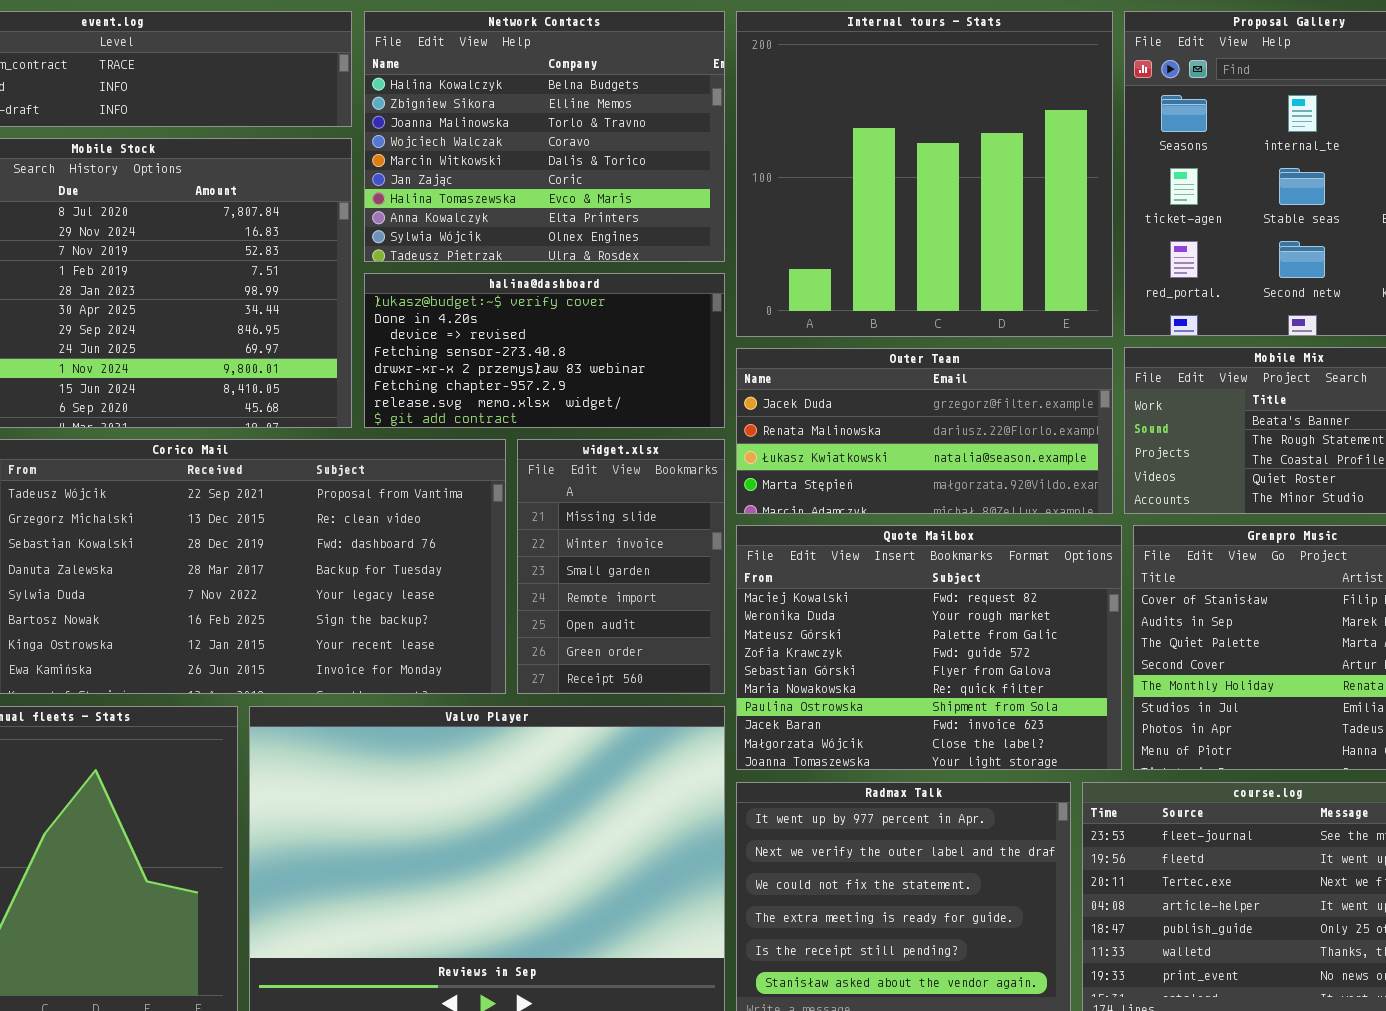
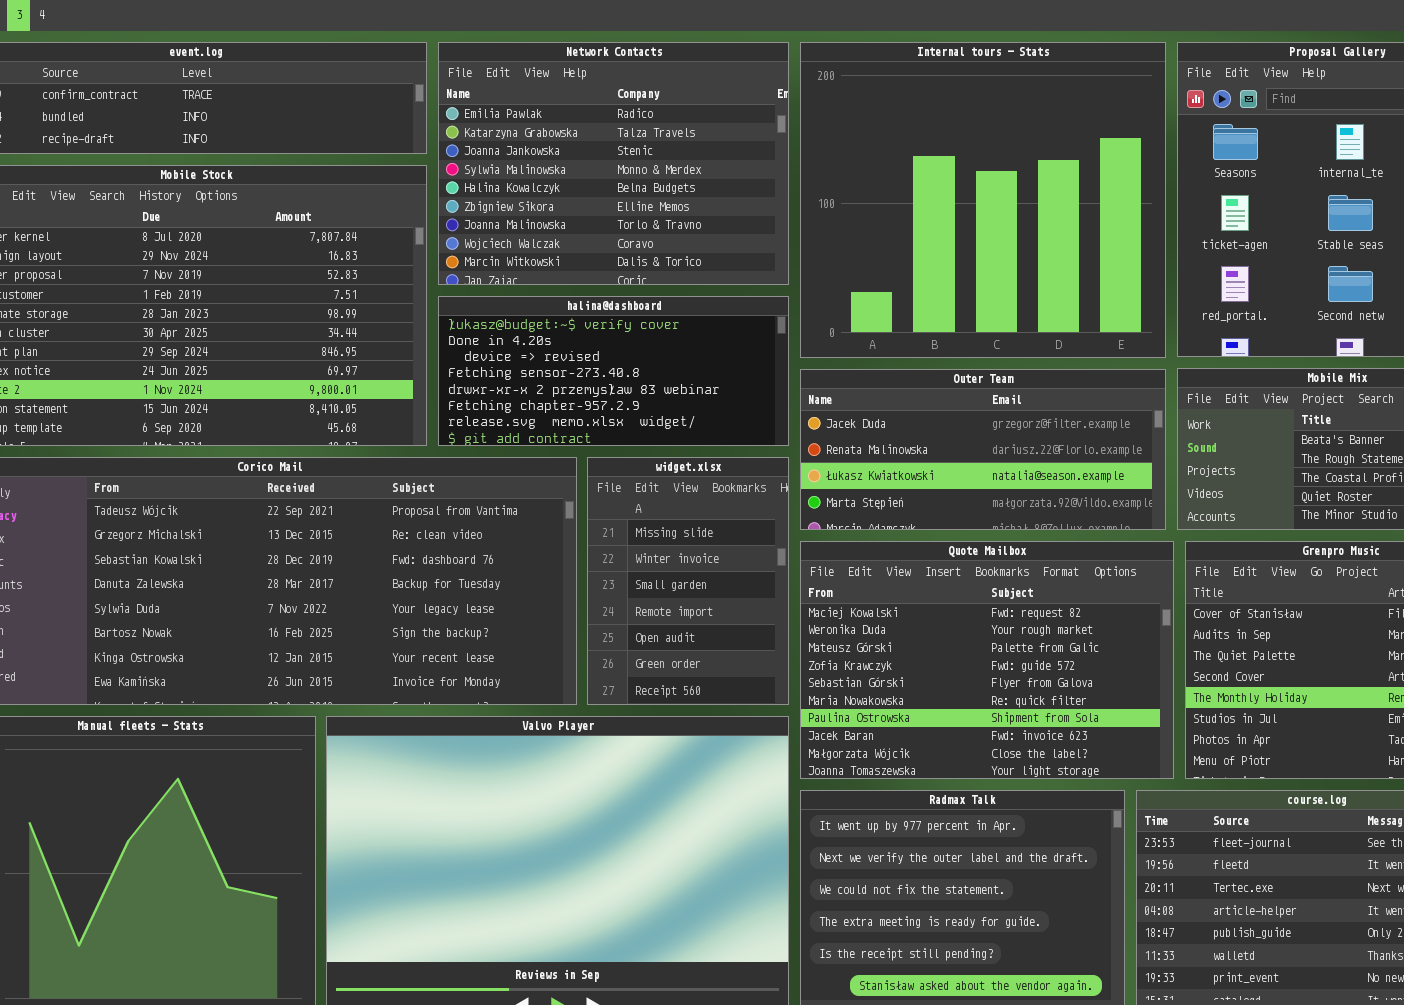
Network Contacts: [364,11,725,262] -> [438,42,789,285], scrolled up 4 rows

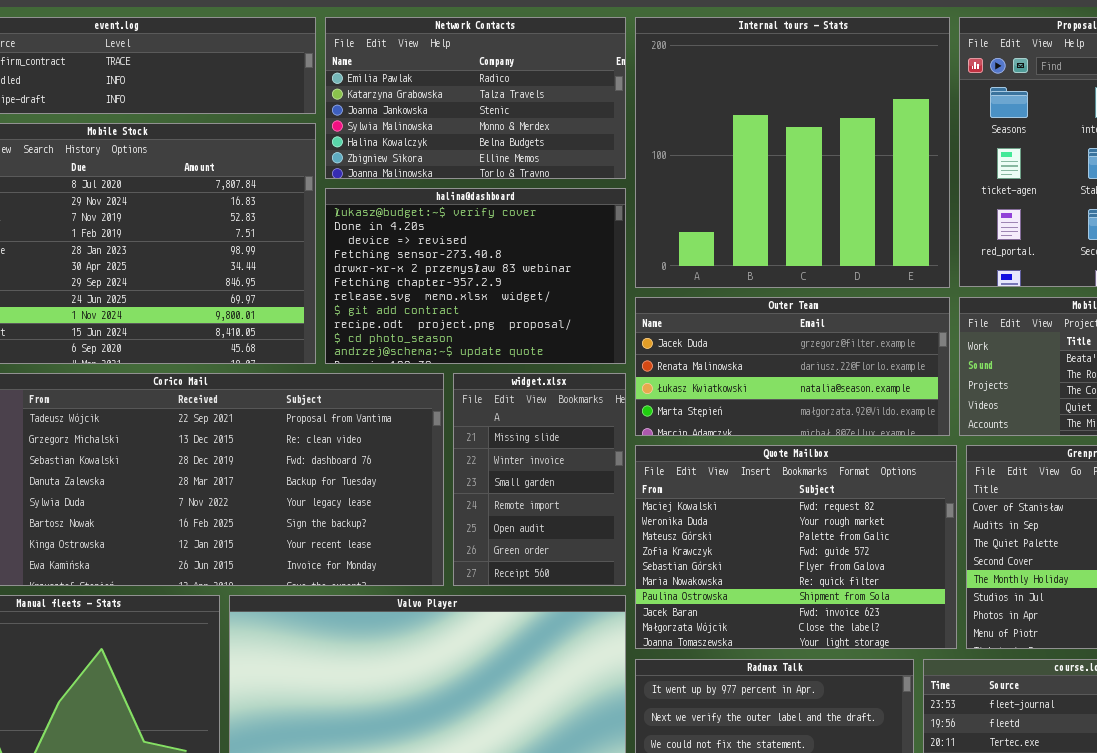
Network Contacts: [438,42,789,285] -> [325,17,626,179], resized
halina@dashboard: [438,296,789,446] -> [325,188,626,364], resized

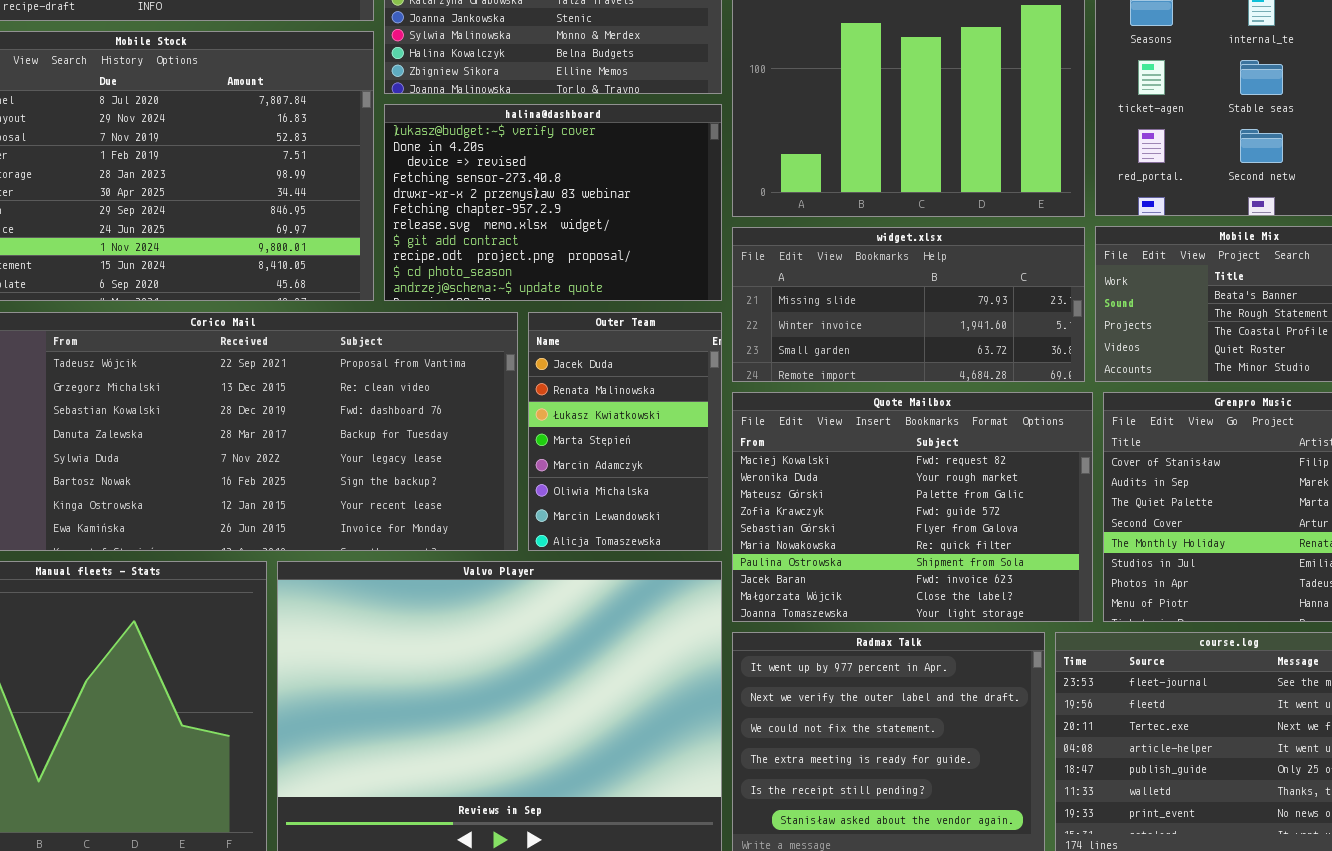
Outer Team: [635,297,950,436] -> [528,312,722,551], moved, resized
widget.xlsx: [453,373,626,586] -> [732,227,1085,382], moved, resized

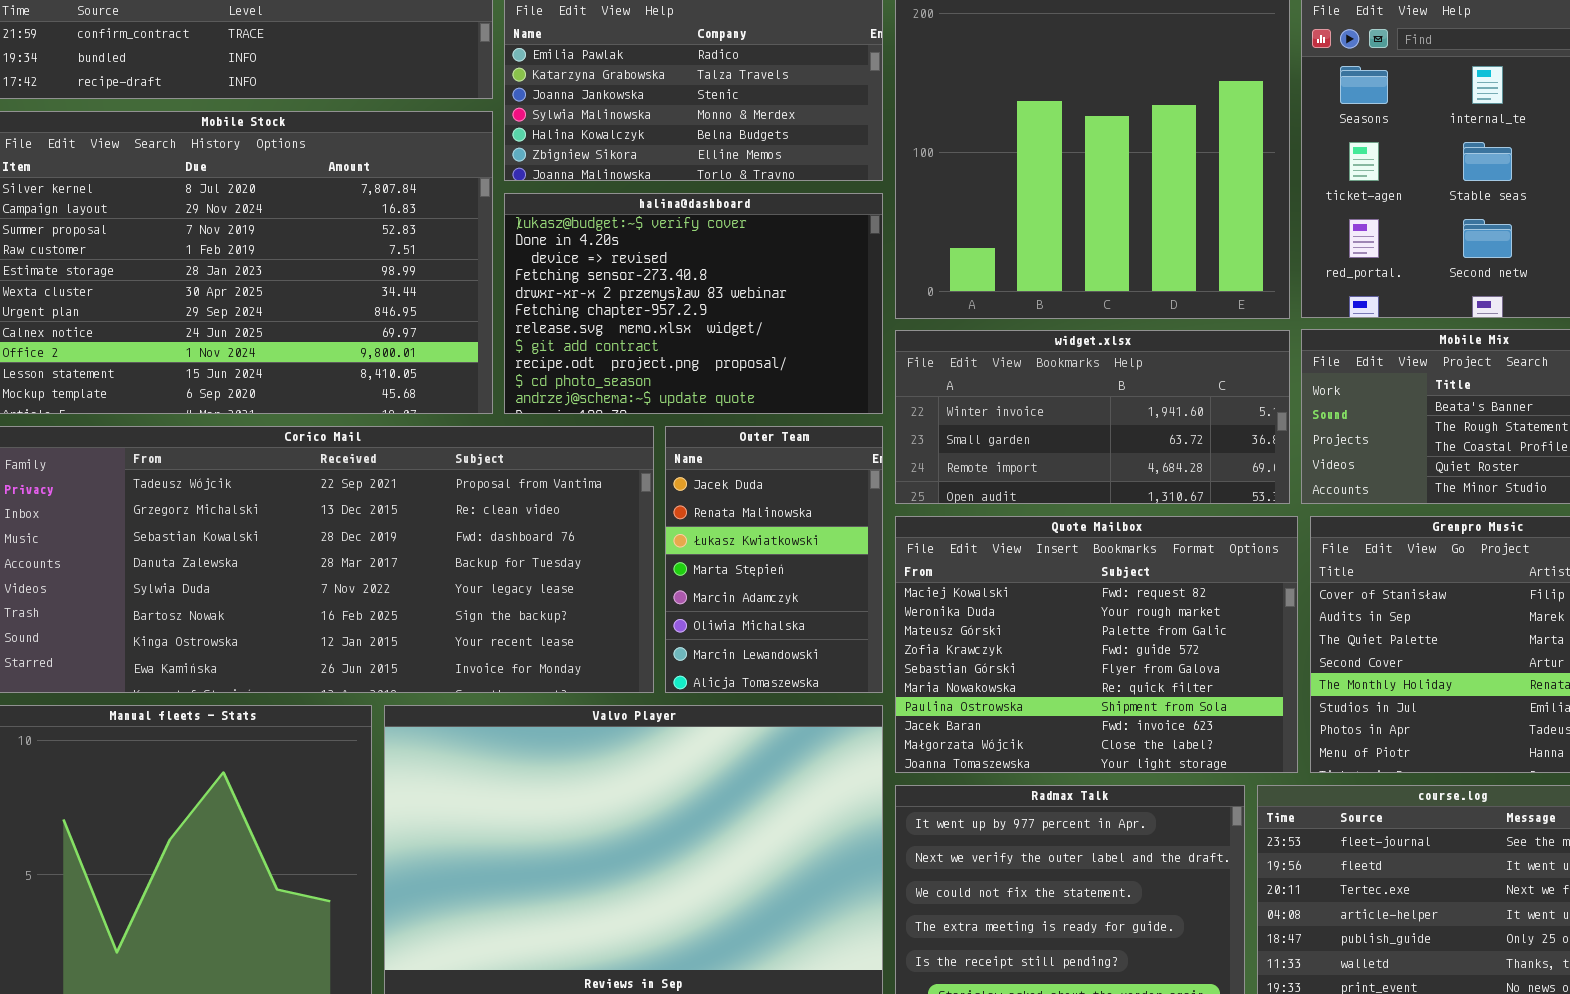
widget.xlsx: [732,227,1085,382] -> [895,330,1290,504], scrolled down 1 row

